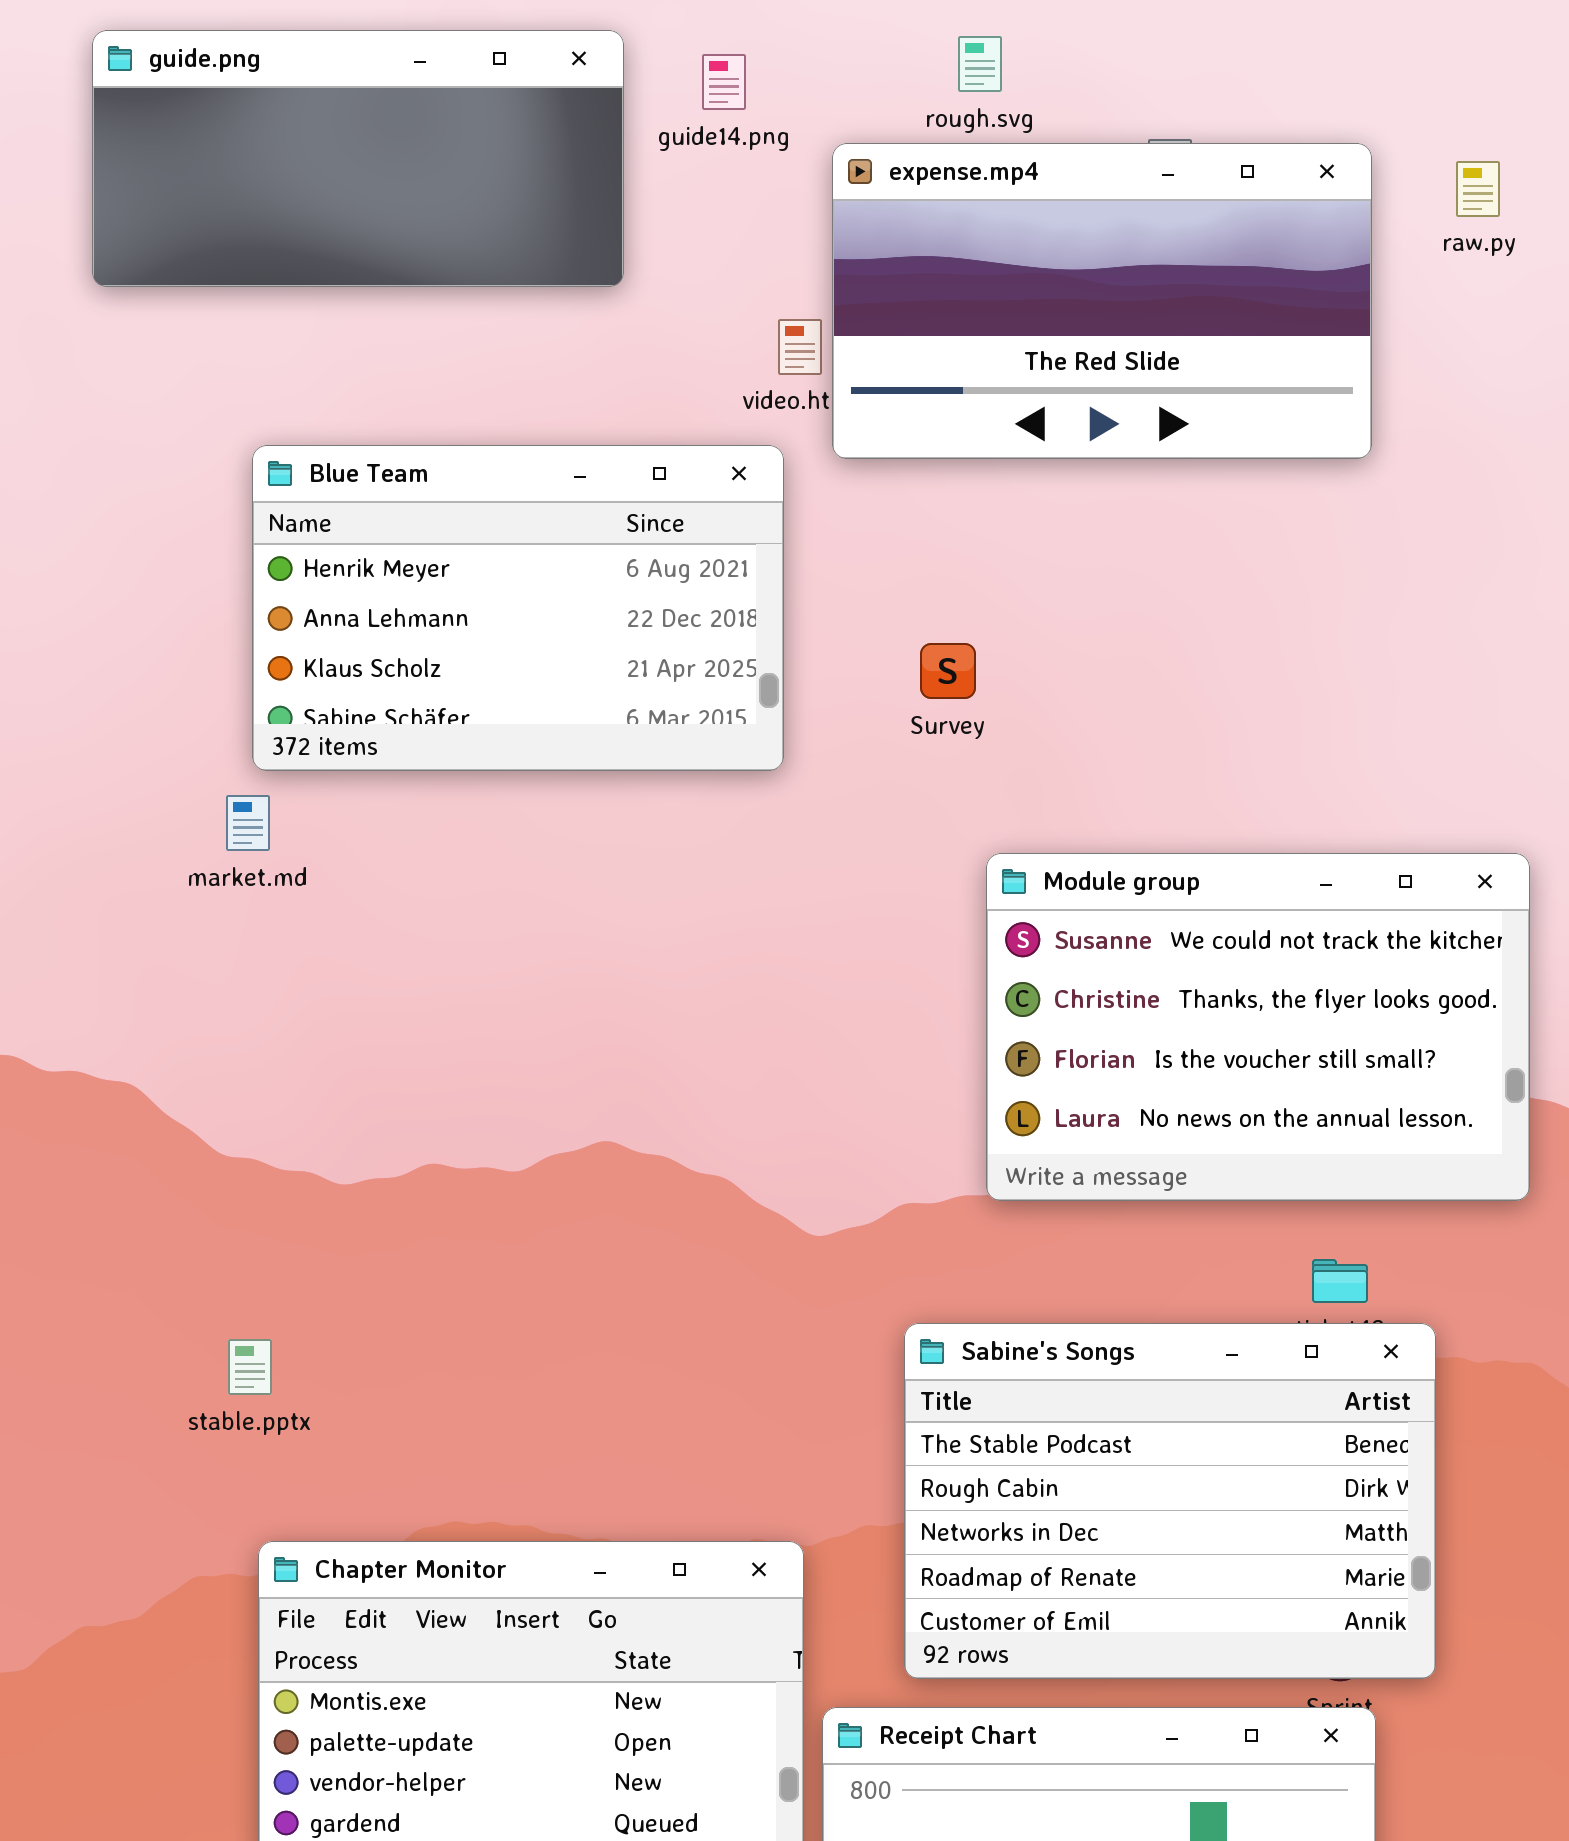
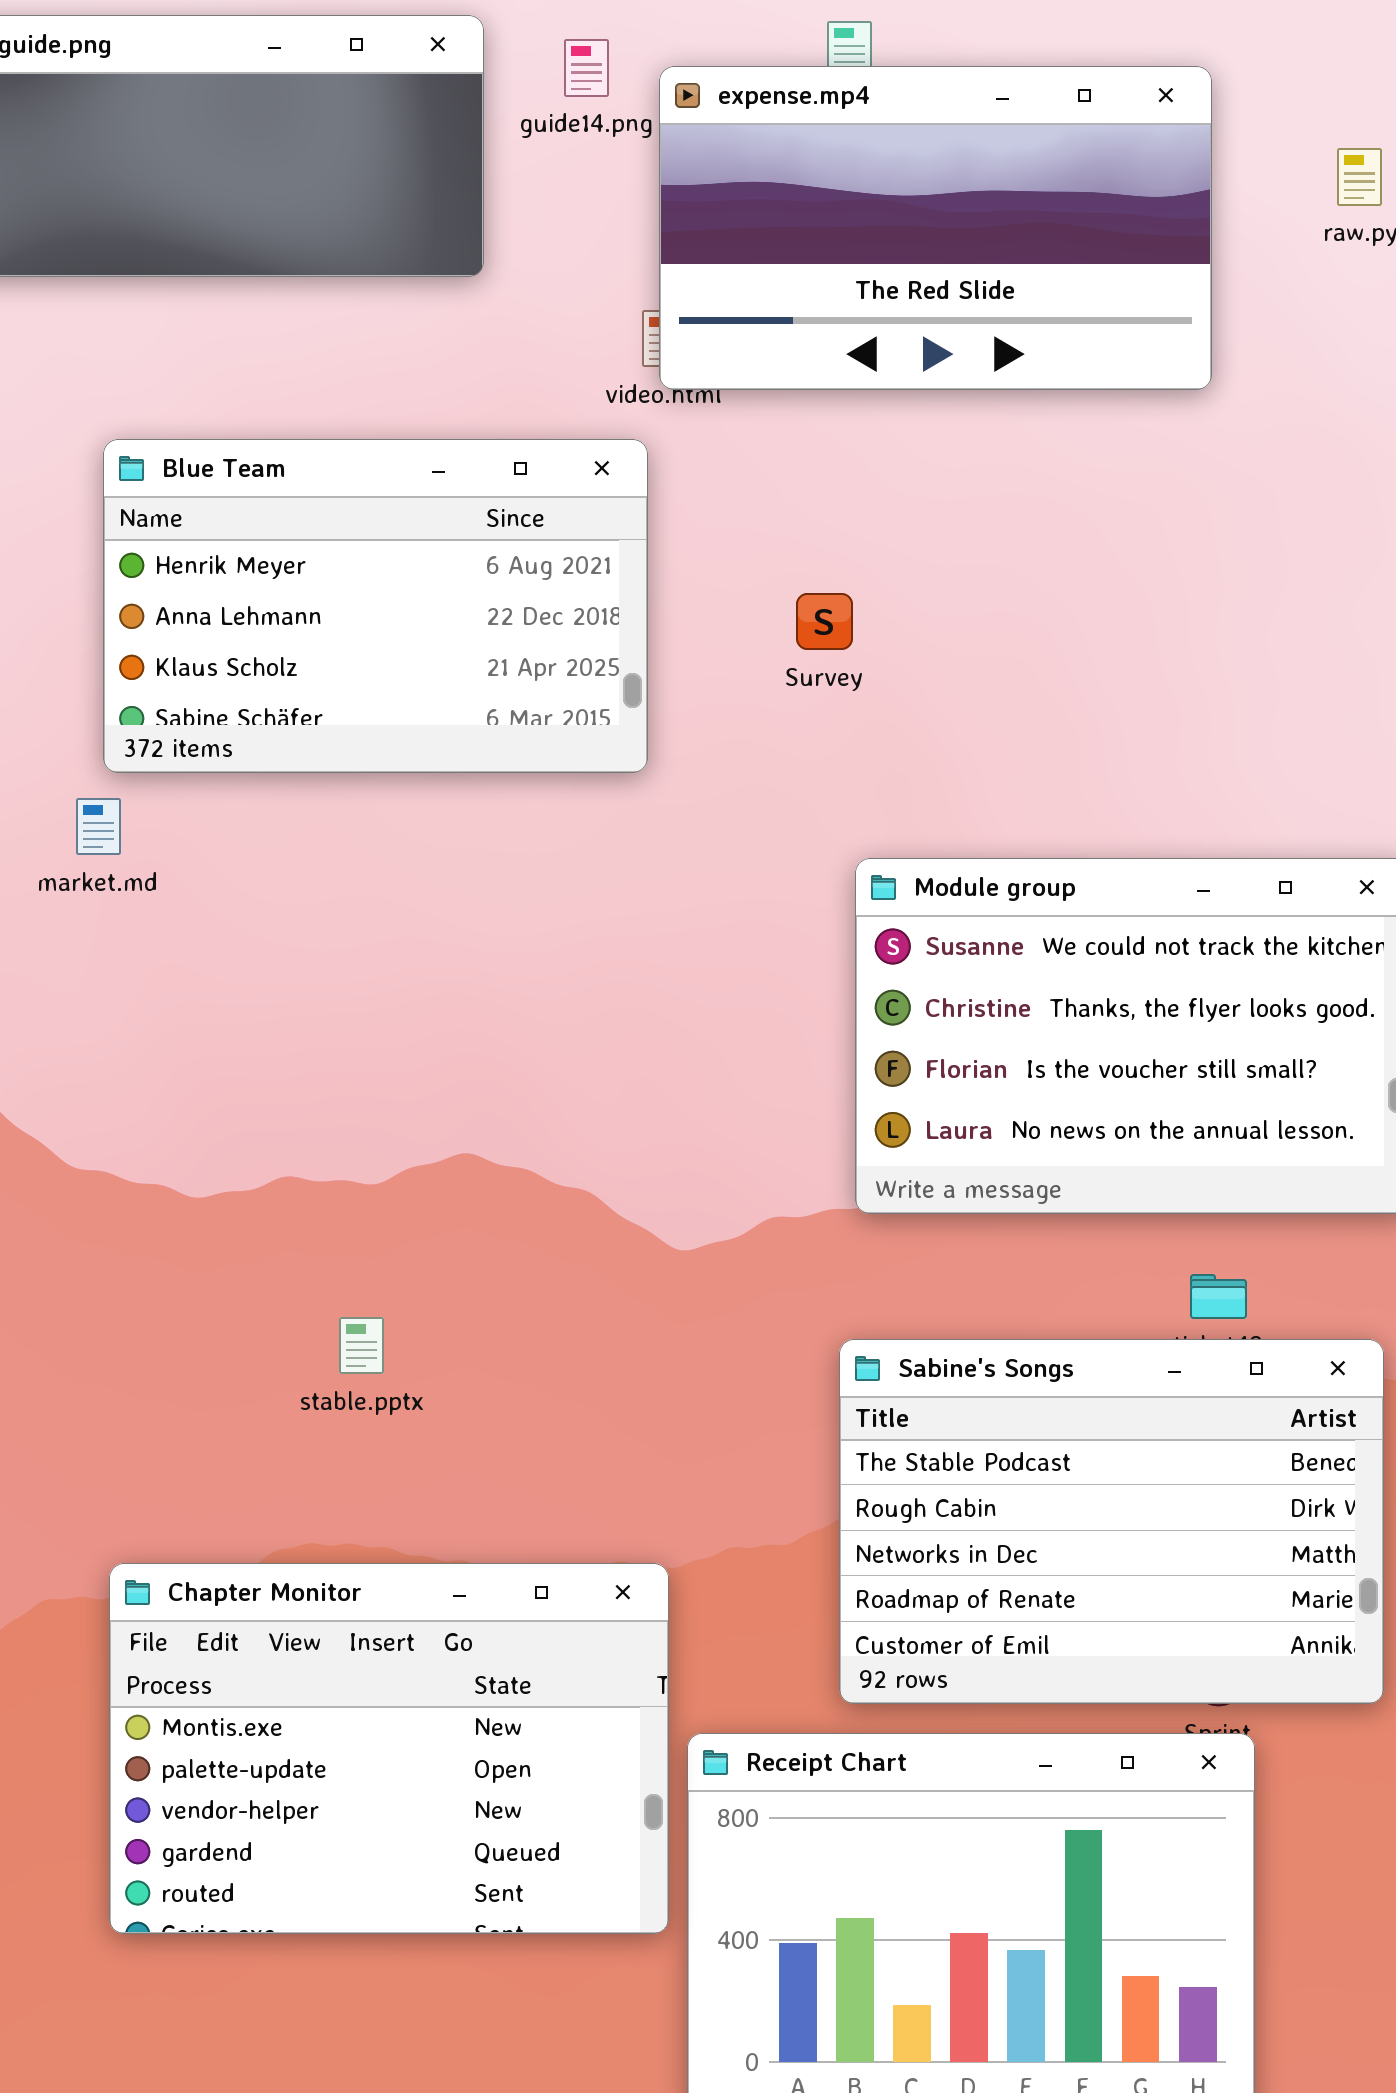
expense.mp4: [832,143,1372,459] -> [659,66,1212,390], moved
Survey: [920,643,976,699] -> [796,593,853,650], moved
Sabine's Songs: [904,1323,1436,1679] -> [839,1339,1384,1704], moved
stable.pptx: [228,1339,272,1395] -> [339,1317,384,1374], moved

